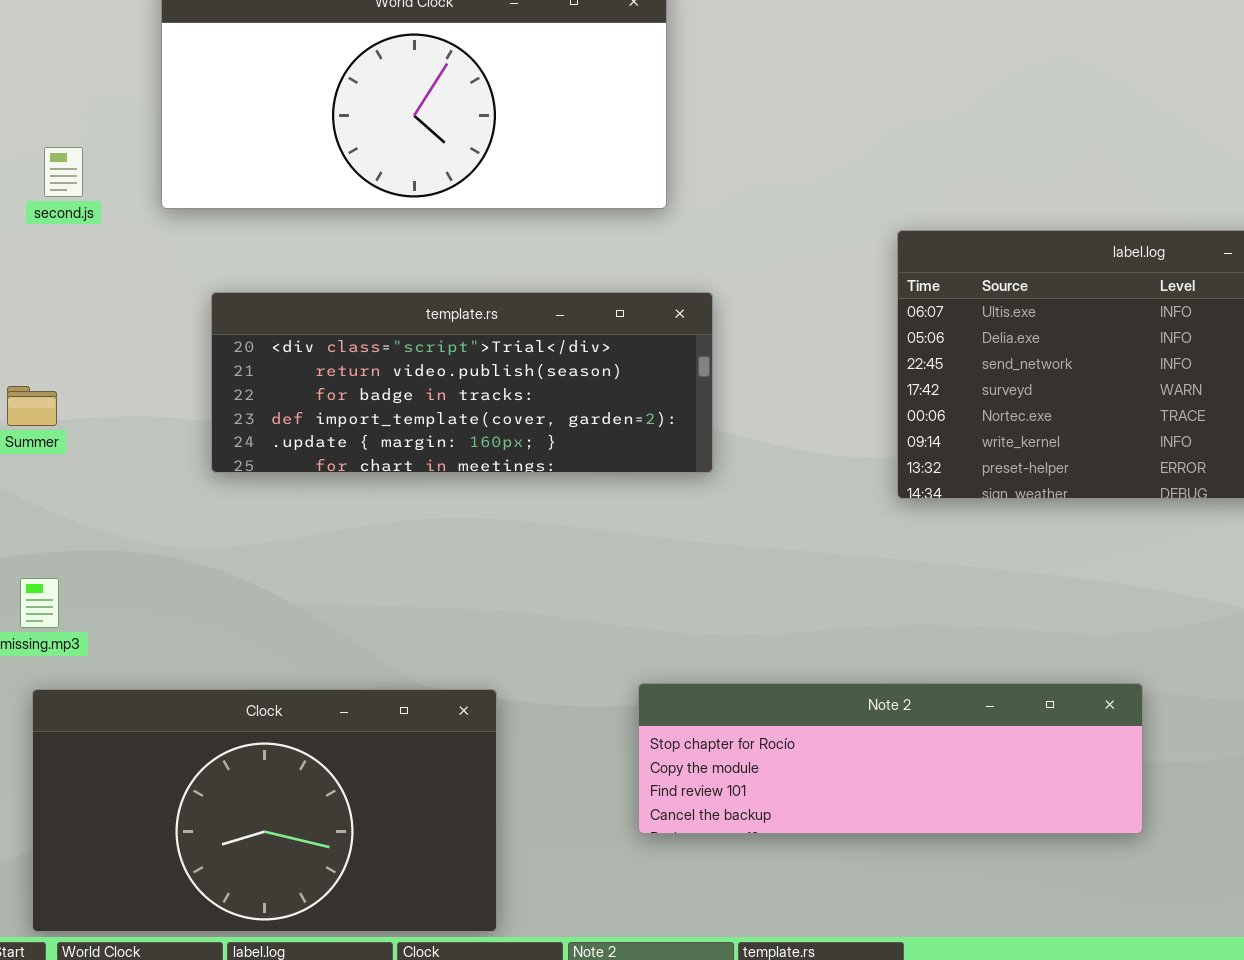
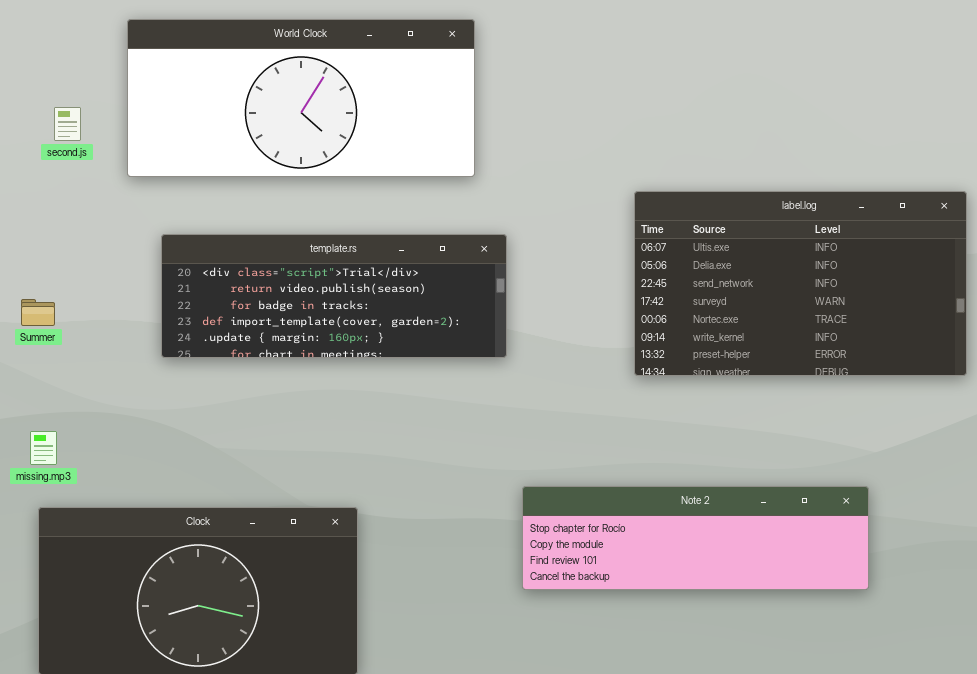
second.js: [44,147,83,197] -> [54,107,81,141], moved
Note 2: [638,683,1143,834] -> [522,486,869,590], moved

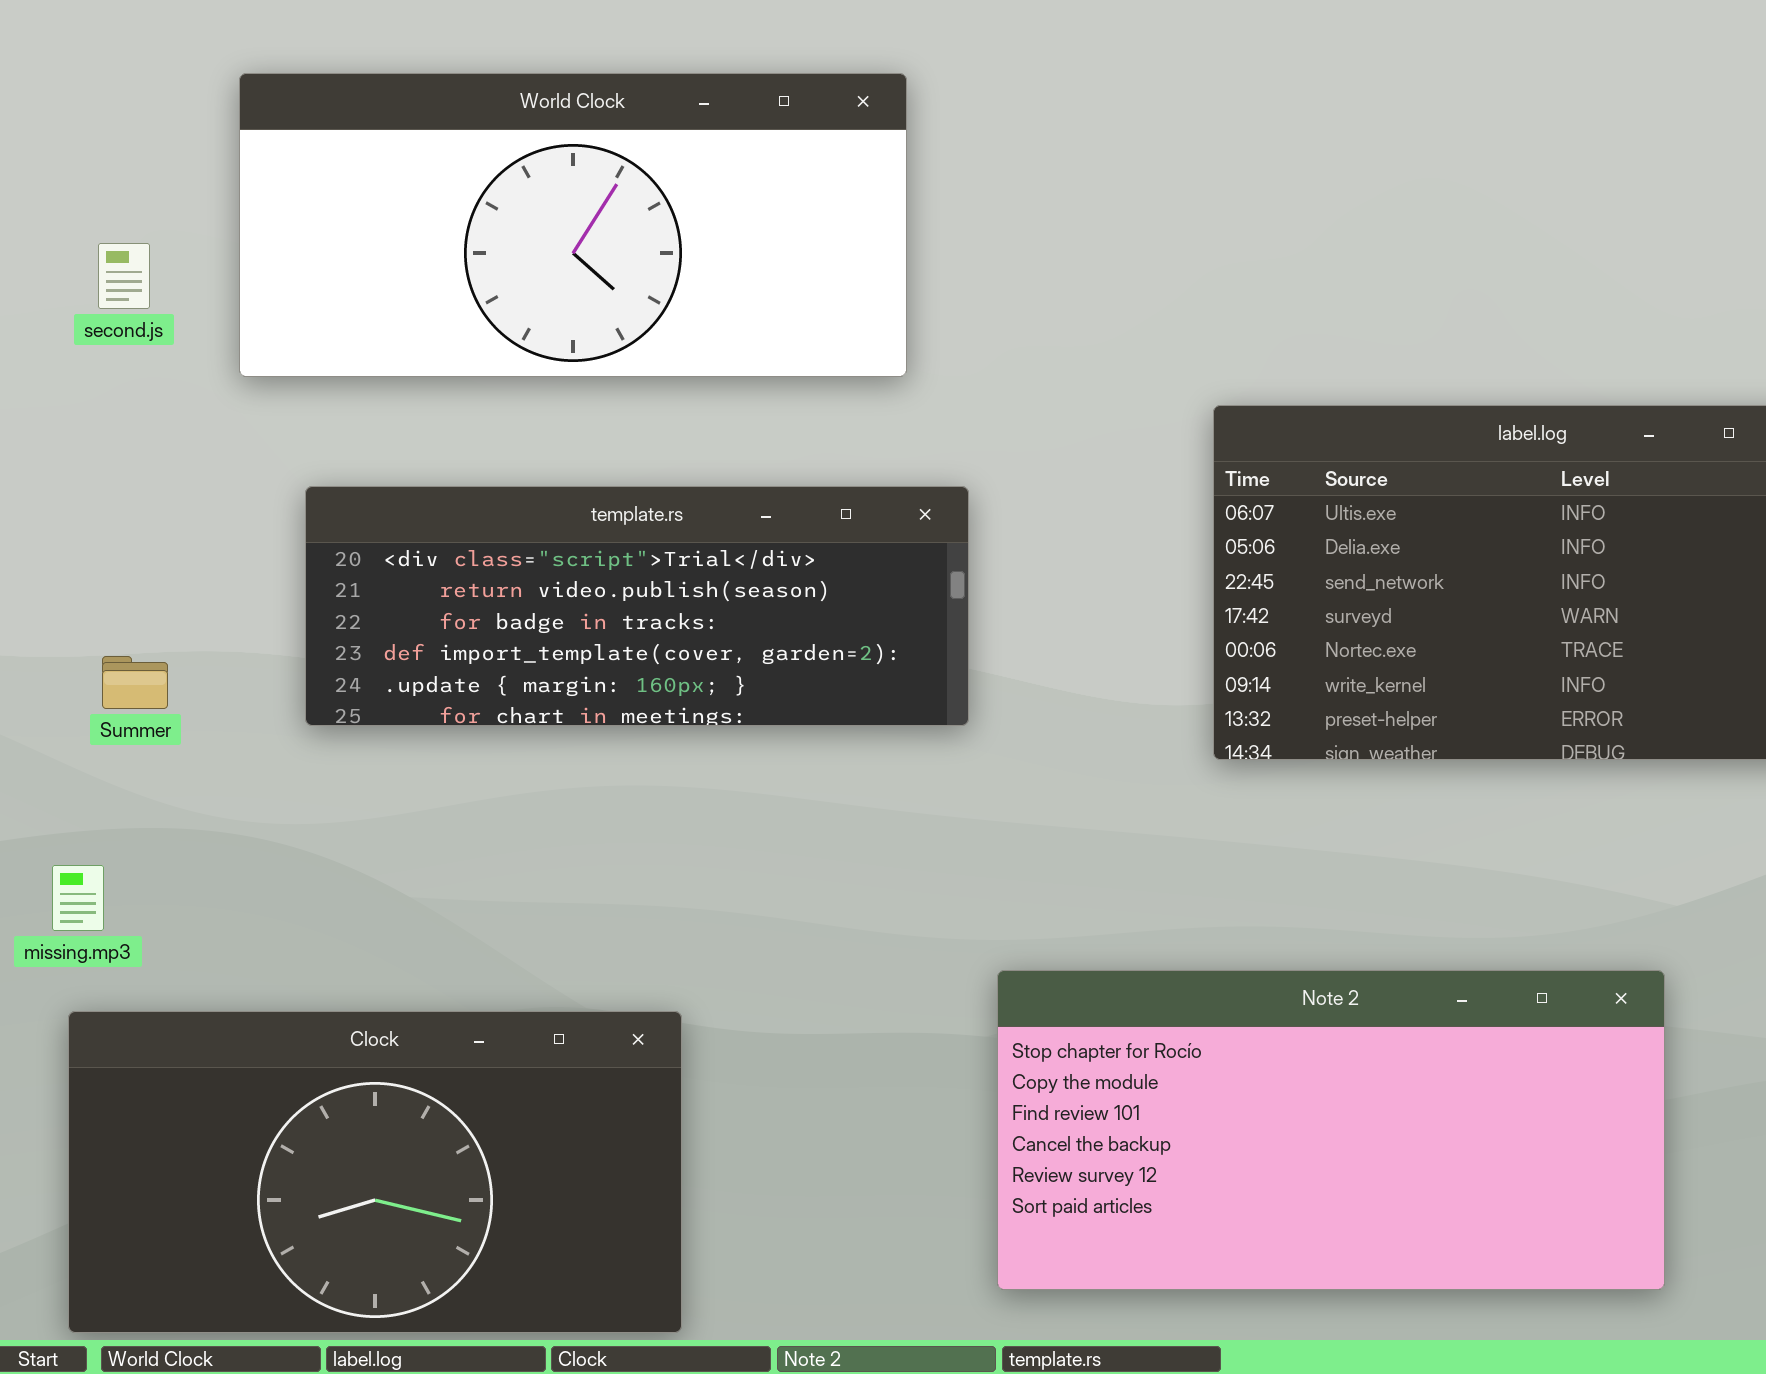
Summer: [21,299,55,326] -> [102,656,168,709], moved
Note 2: [522,486,869,590] -> [997,970,1665,1290], resized

